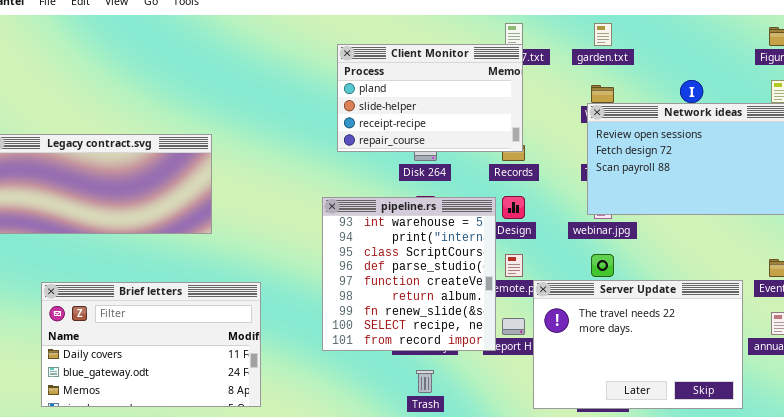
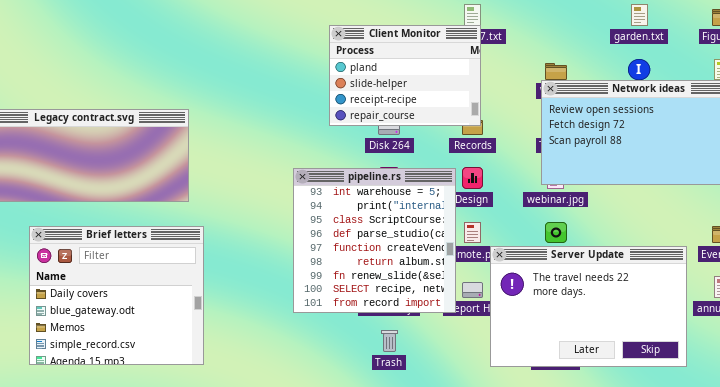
garden.txt: [594,23,612,46] -> [631,4,648,26], moved
Client Monitor: [337,44,523,152] -> [329,25,481,126], resized
Brief letters: [41,282,261,407] -> [29,226,204,365], resized

